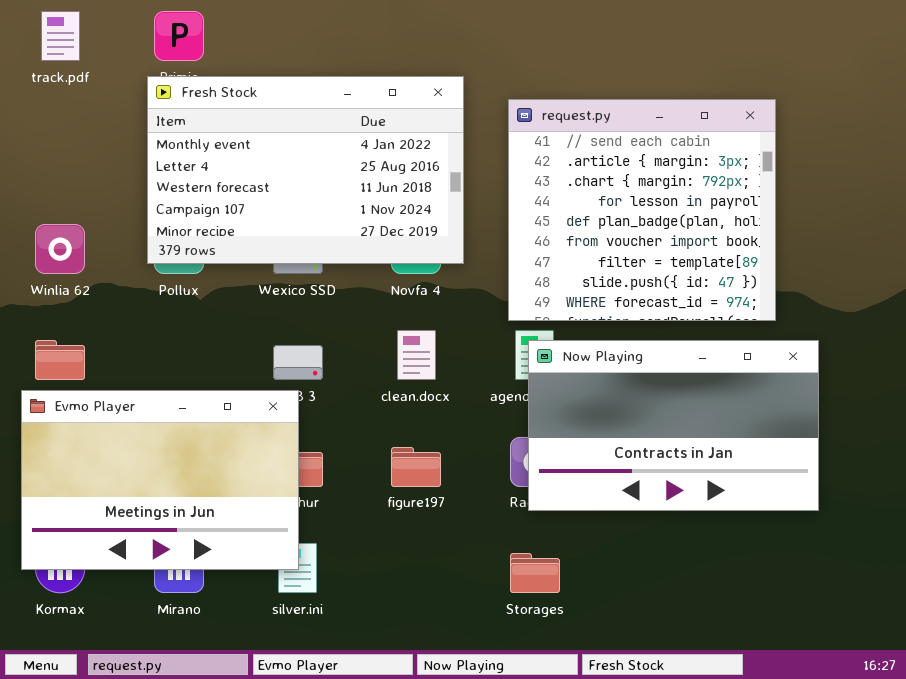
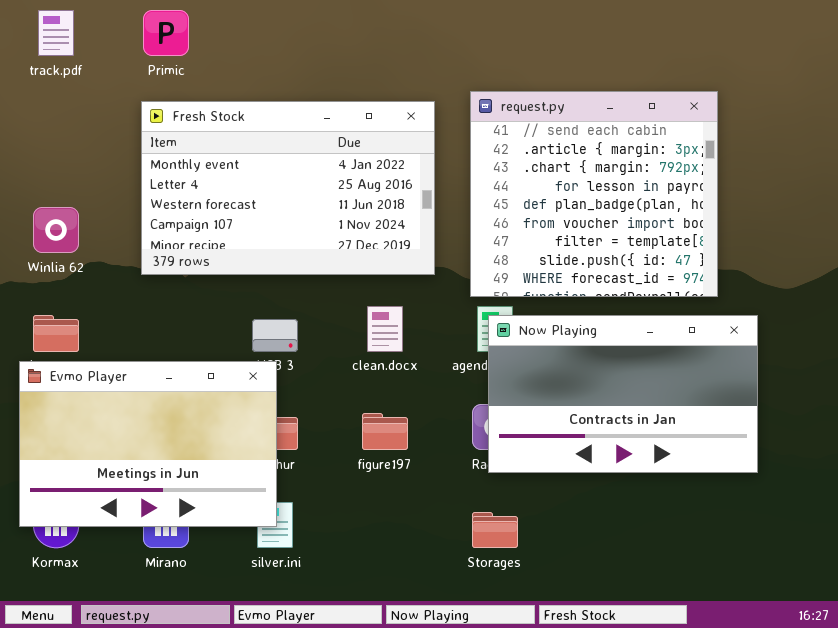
Fresh Stock: [147,76,464,264] -> [141,101,435,275], moved

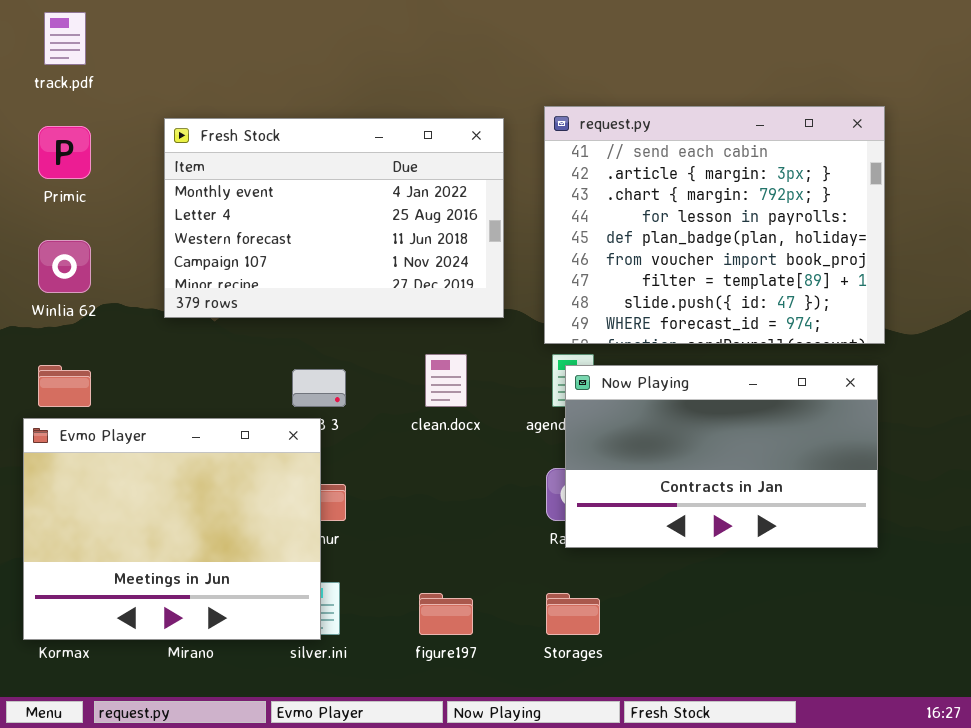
Primic: [143,10,189,56] -> [38,126,91,179], moved
request.py: [470,91,718,297] -> [544,106,885,344], resized
Evmo Player: [19,361,277,527] -> [23,418,321,640], resized
figure197: [362,413,408,450] -> [419,593,473,635], moved

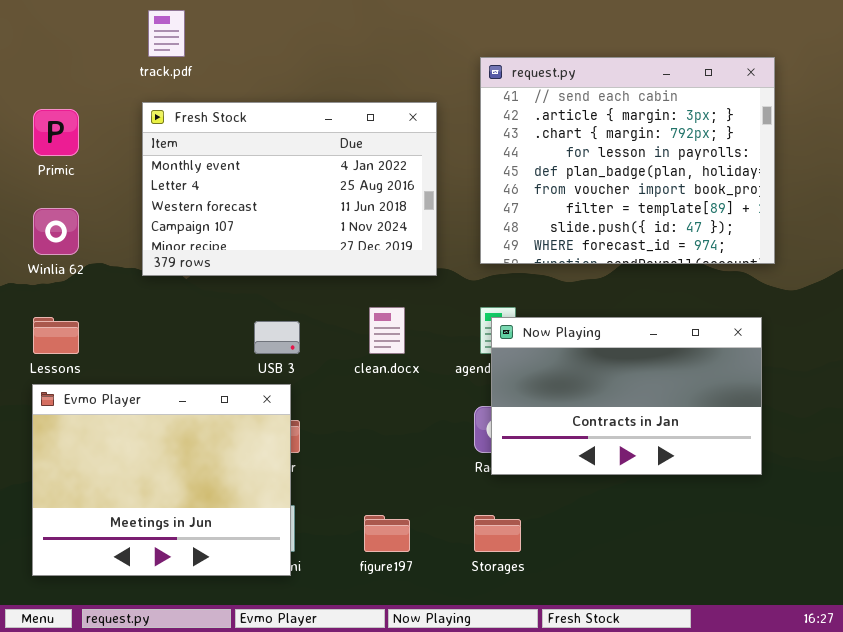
track.pdf: [44,12,86,65] -> [148,10,185,57], moved
request.py: [544,106,885,344] -> [480,57,775,264], moved
Evmo Player: [23,418,321,640] -> [32,384,291,576], moved

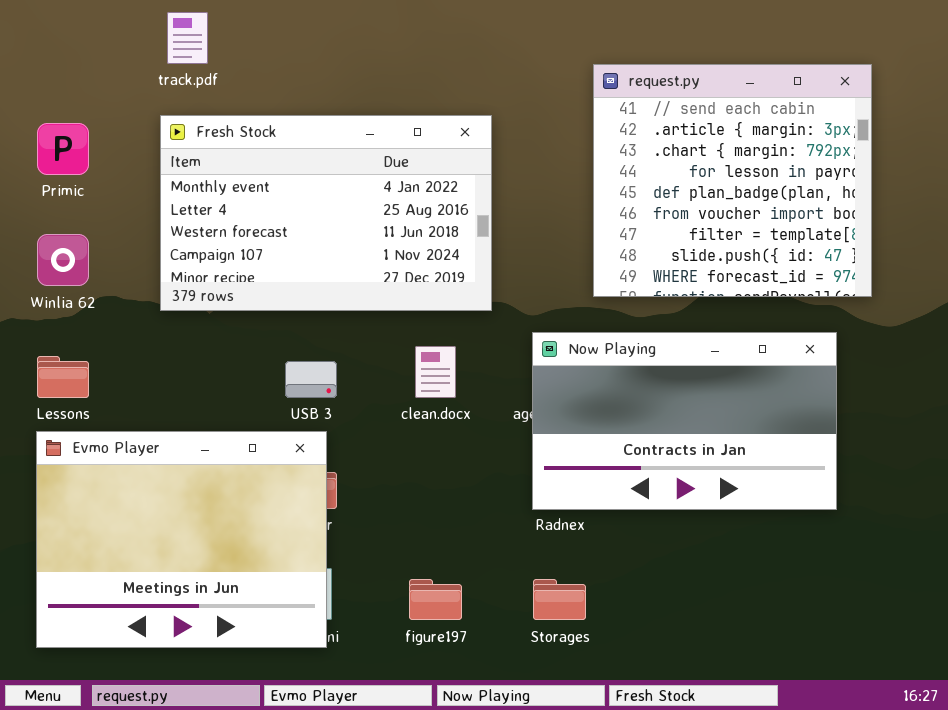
request.py: [480,57,775,264] -> [593,64,872,297], resized
Now Playing: [491,317,762,475] -> [532,332,837,510], moved

